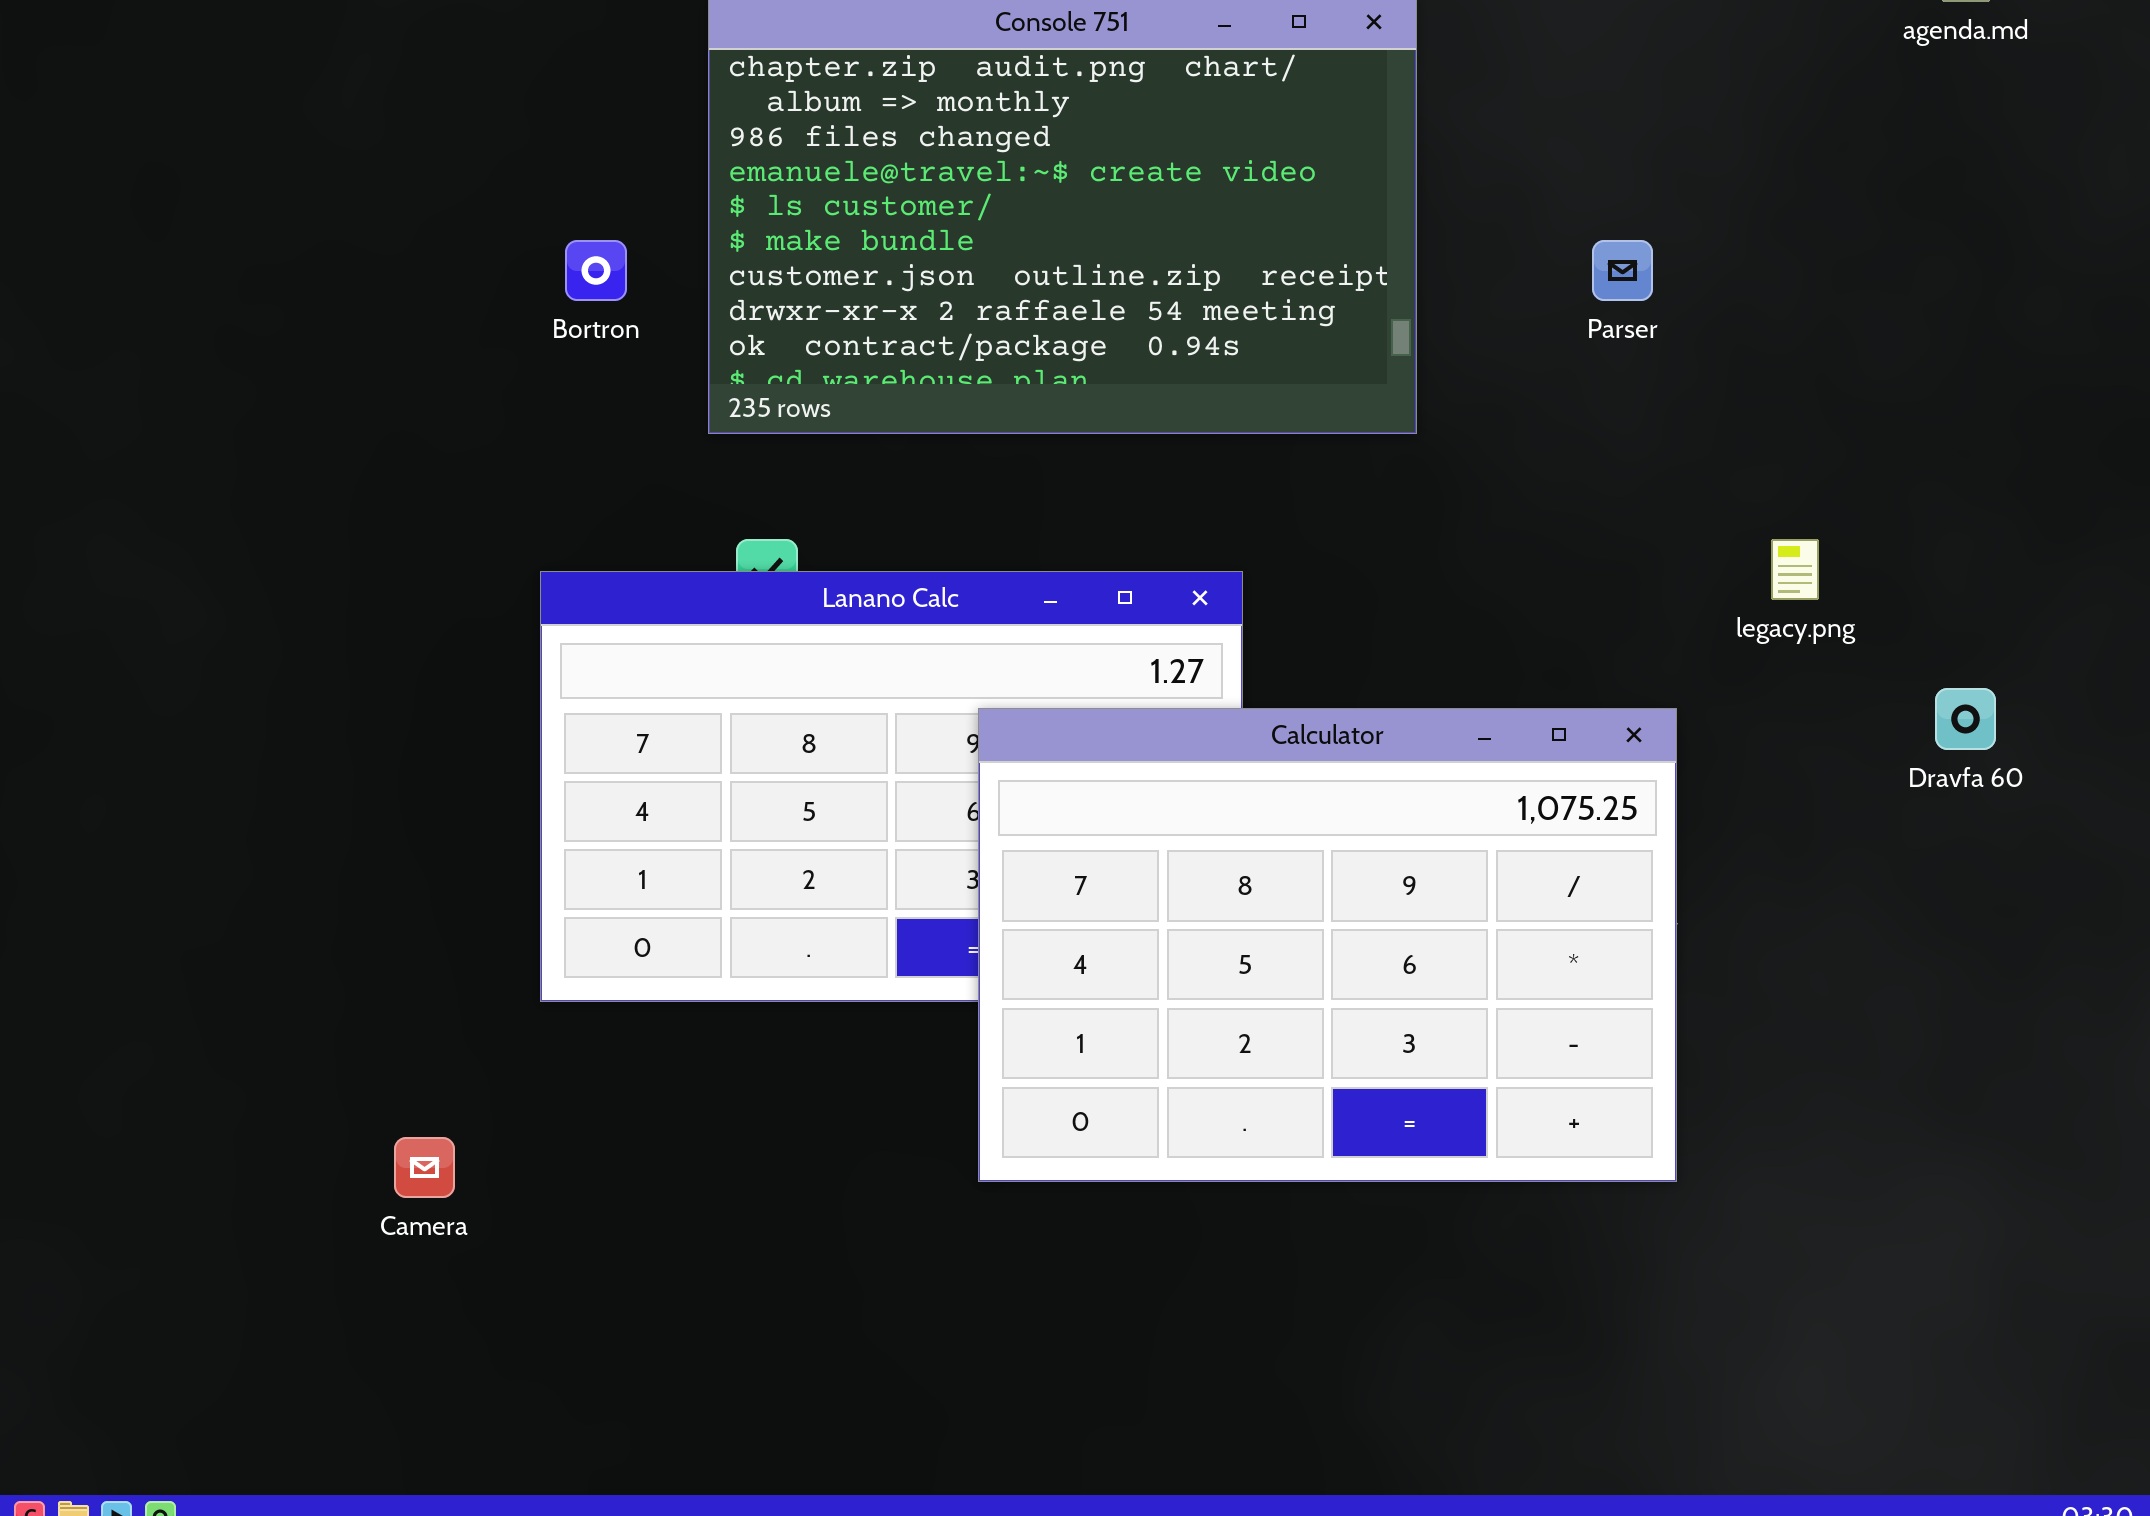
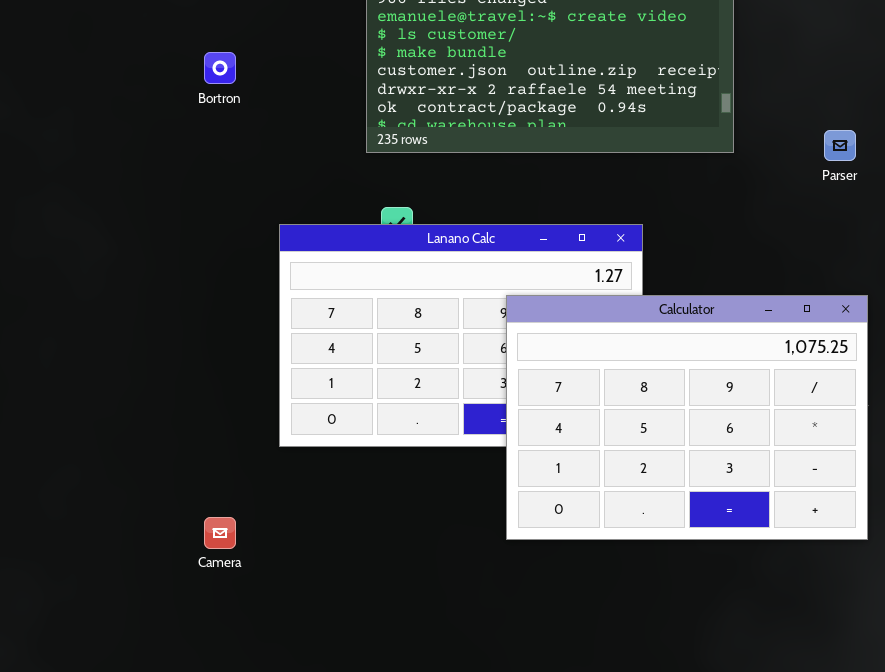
Bortron: [565,240,627,301] -> [204,52,236,84], moved
Parser: [1592,240,1653,301] -> [824,130,856,161], moved

